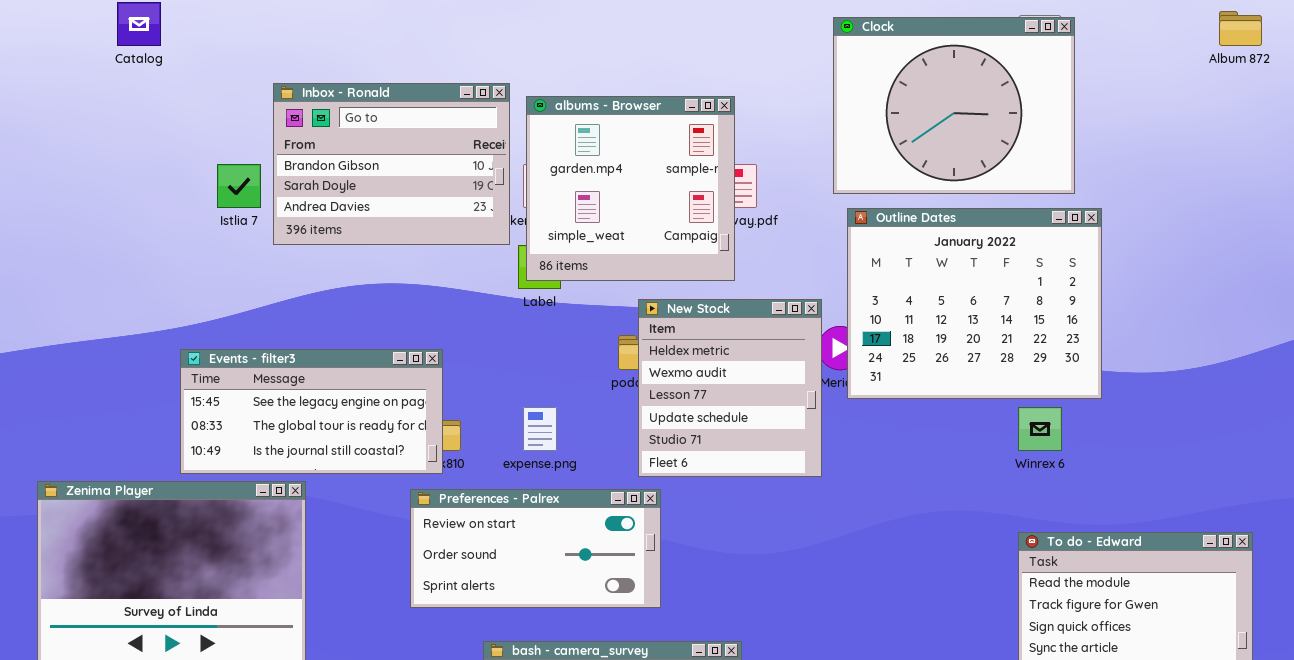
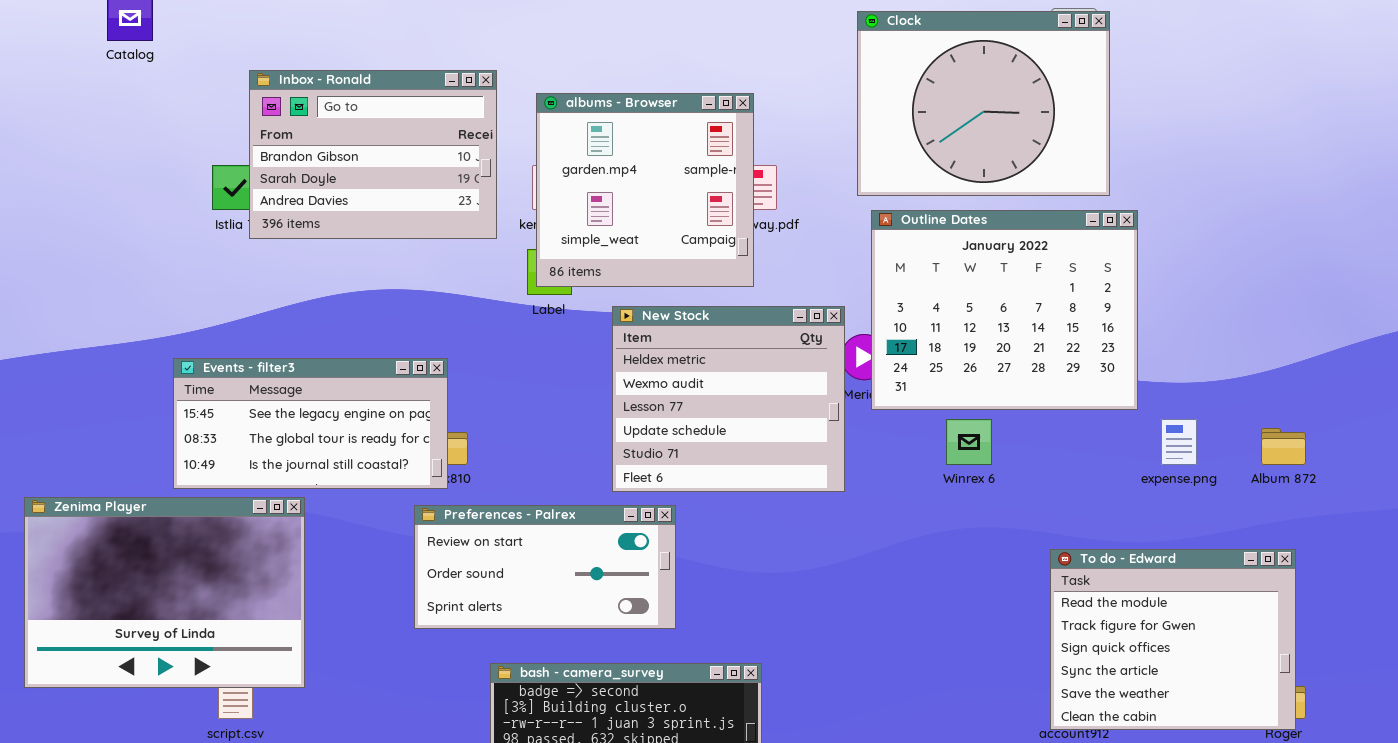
Album 872: [1219,11,1262,46] -> [1261,428,1306,465], moved
Inbox - Ronald: [273,83,510,245] -> [249,70,497,239], moved
New Stock: [638,299,822,477] -> [612,306,845,492], resized
expense.png: [523,407,557,451] -> [1161,419,1197,465], moved
Winrex 6: [1018,407,1062,451] -> [946,419,992,465], moved

